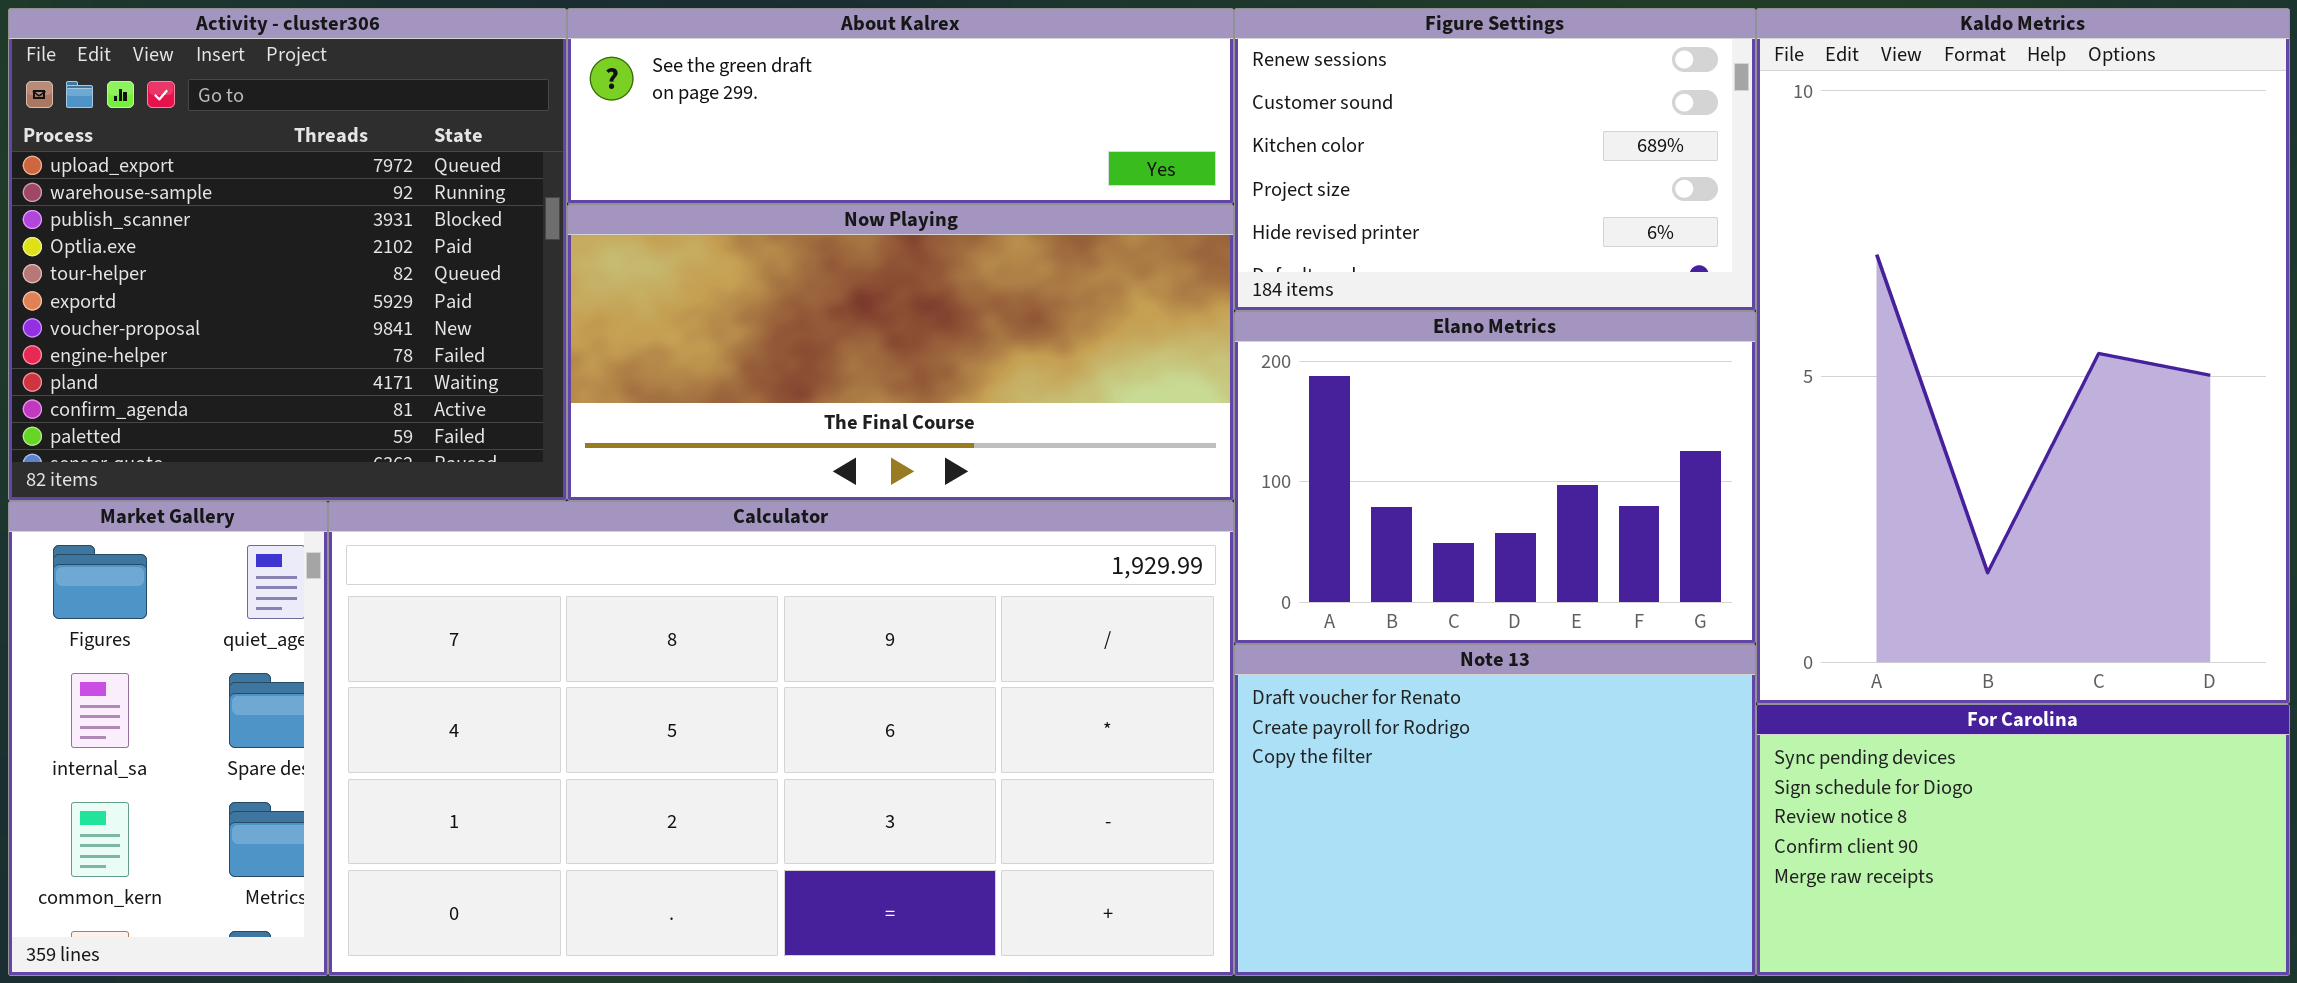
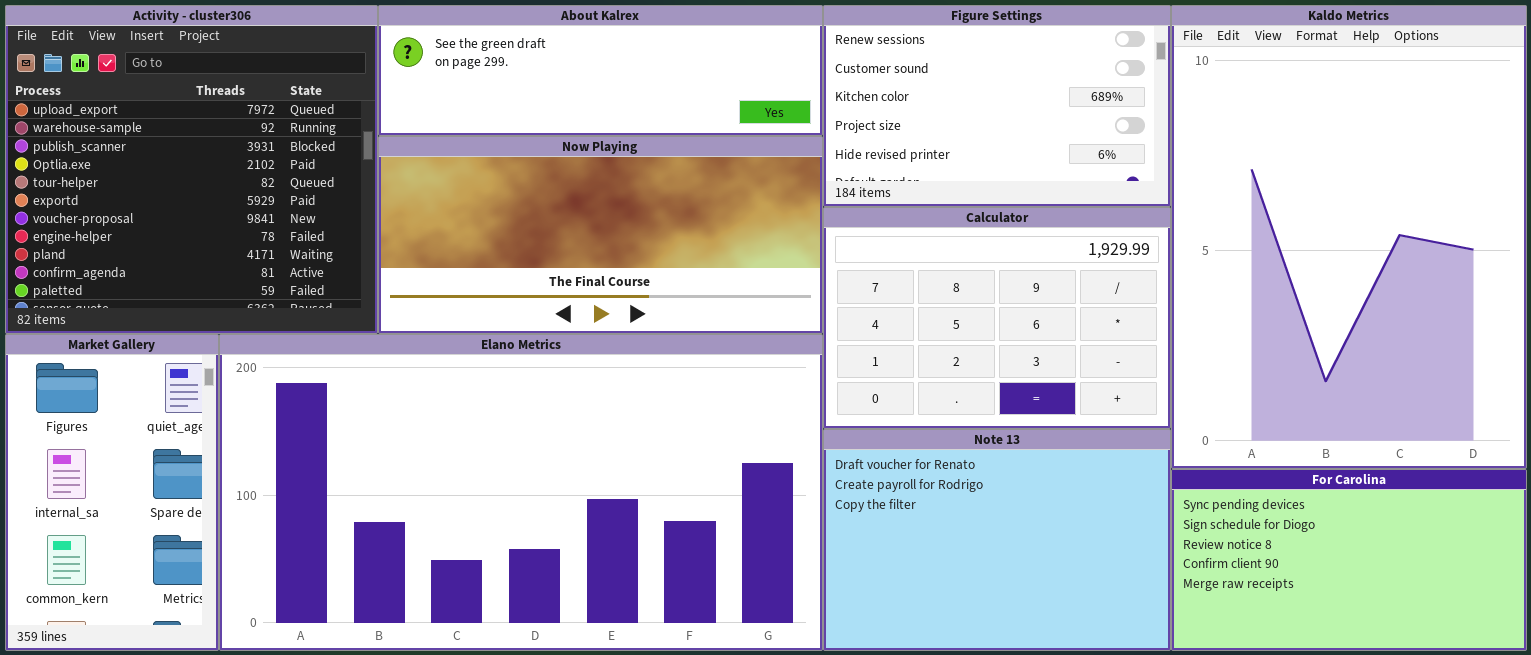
Elano Metrics: [1234,311,1756,644] -> [219,334,823,651], moved, resized
Calculator: [328,501,1234,976] -> [823,207,1171,429], moved, resized

